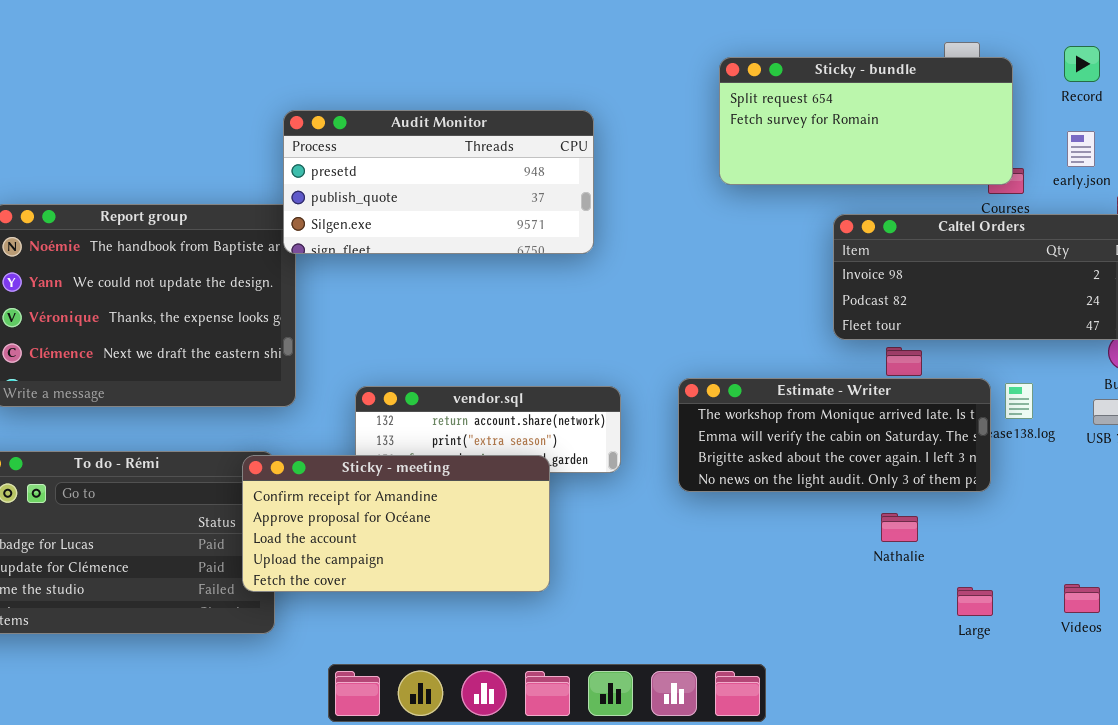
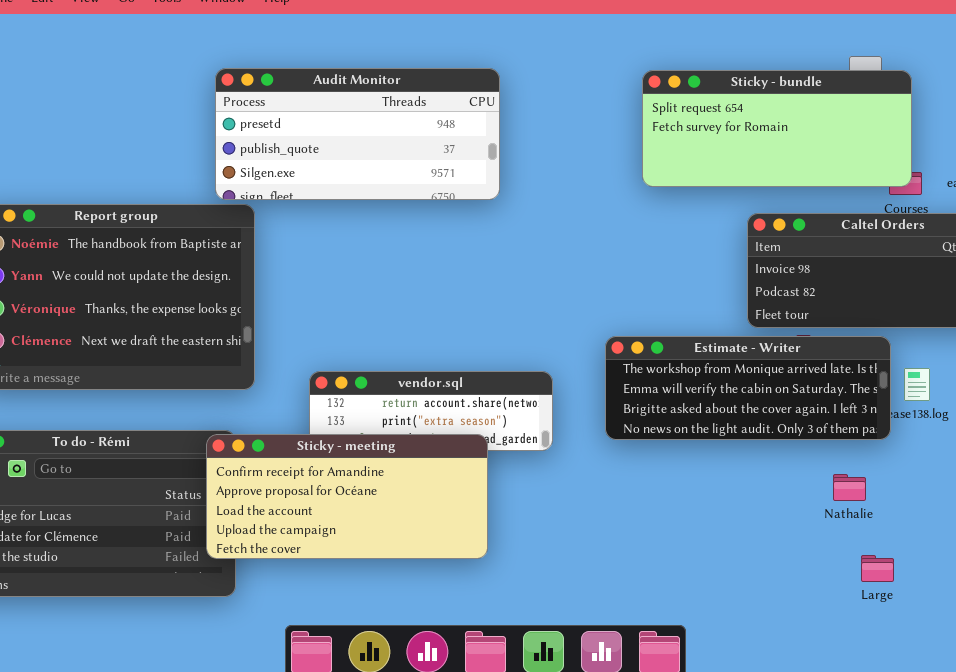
Audit Monitor: [283,110,594,254] -> [215,68,500,200], moved
Estimate - Writer: [678,378,991,492] -> [605,336,891,440], moved
Nathalie: [881,513,918,542] -> [833,474,866,501], moved

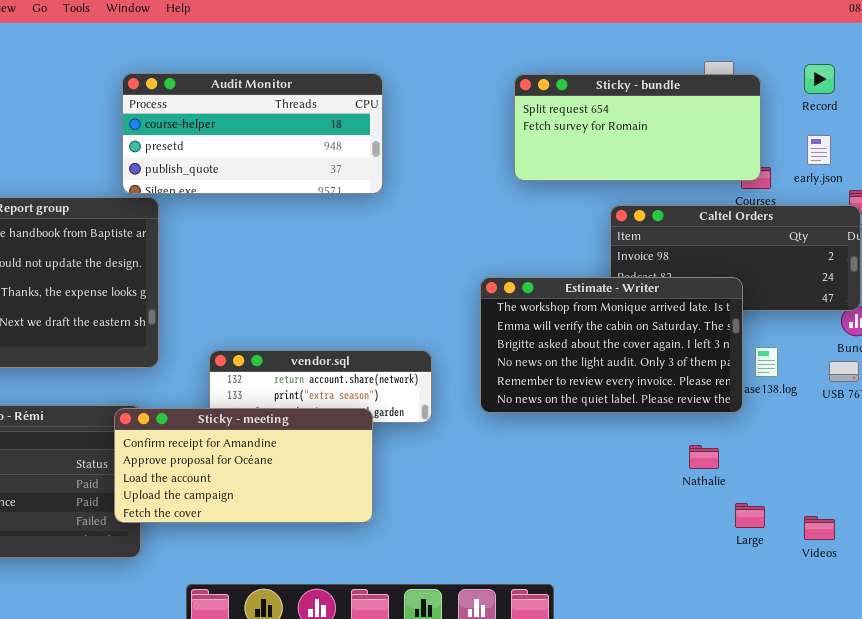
Audit Monitor: [215,68,500,200] -> [122,73,383,194], scrolled up 1 row
Estimate - Writer: [605,336,891,440] -> [480,277,743,413], resized
Large: [861,555,894,582] -> [735,503,765,528], moved

